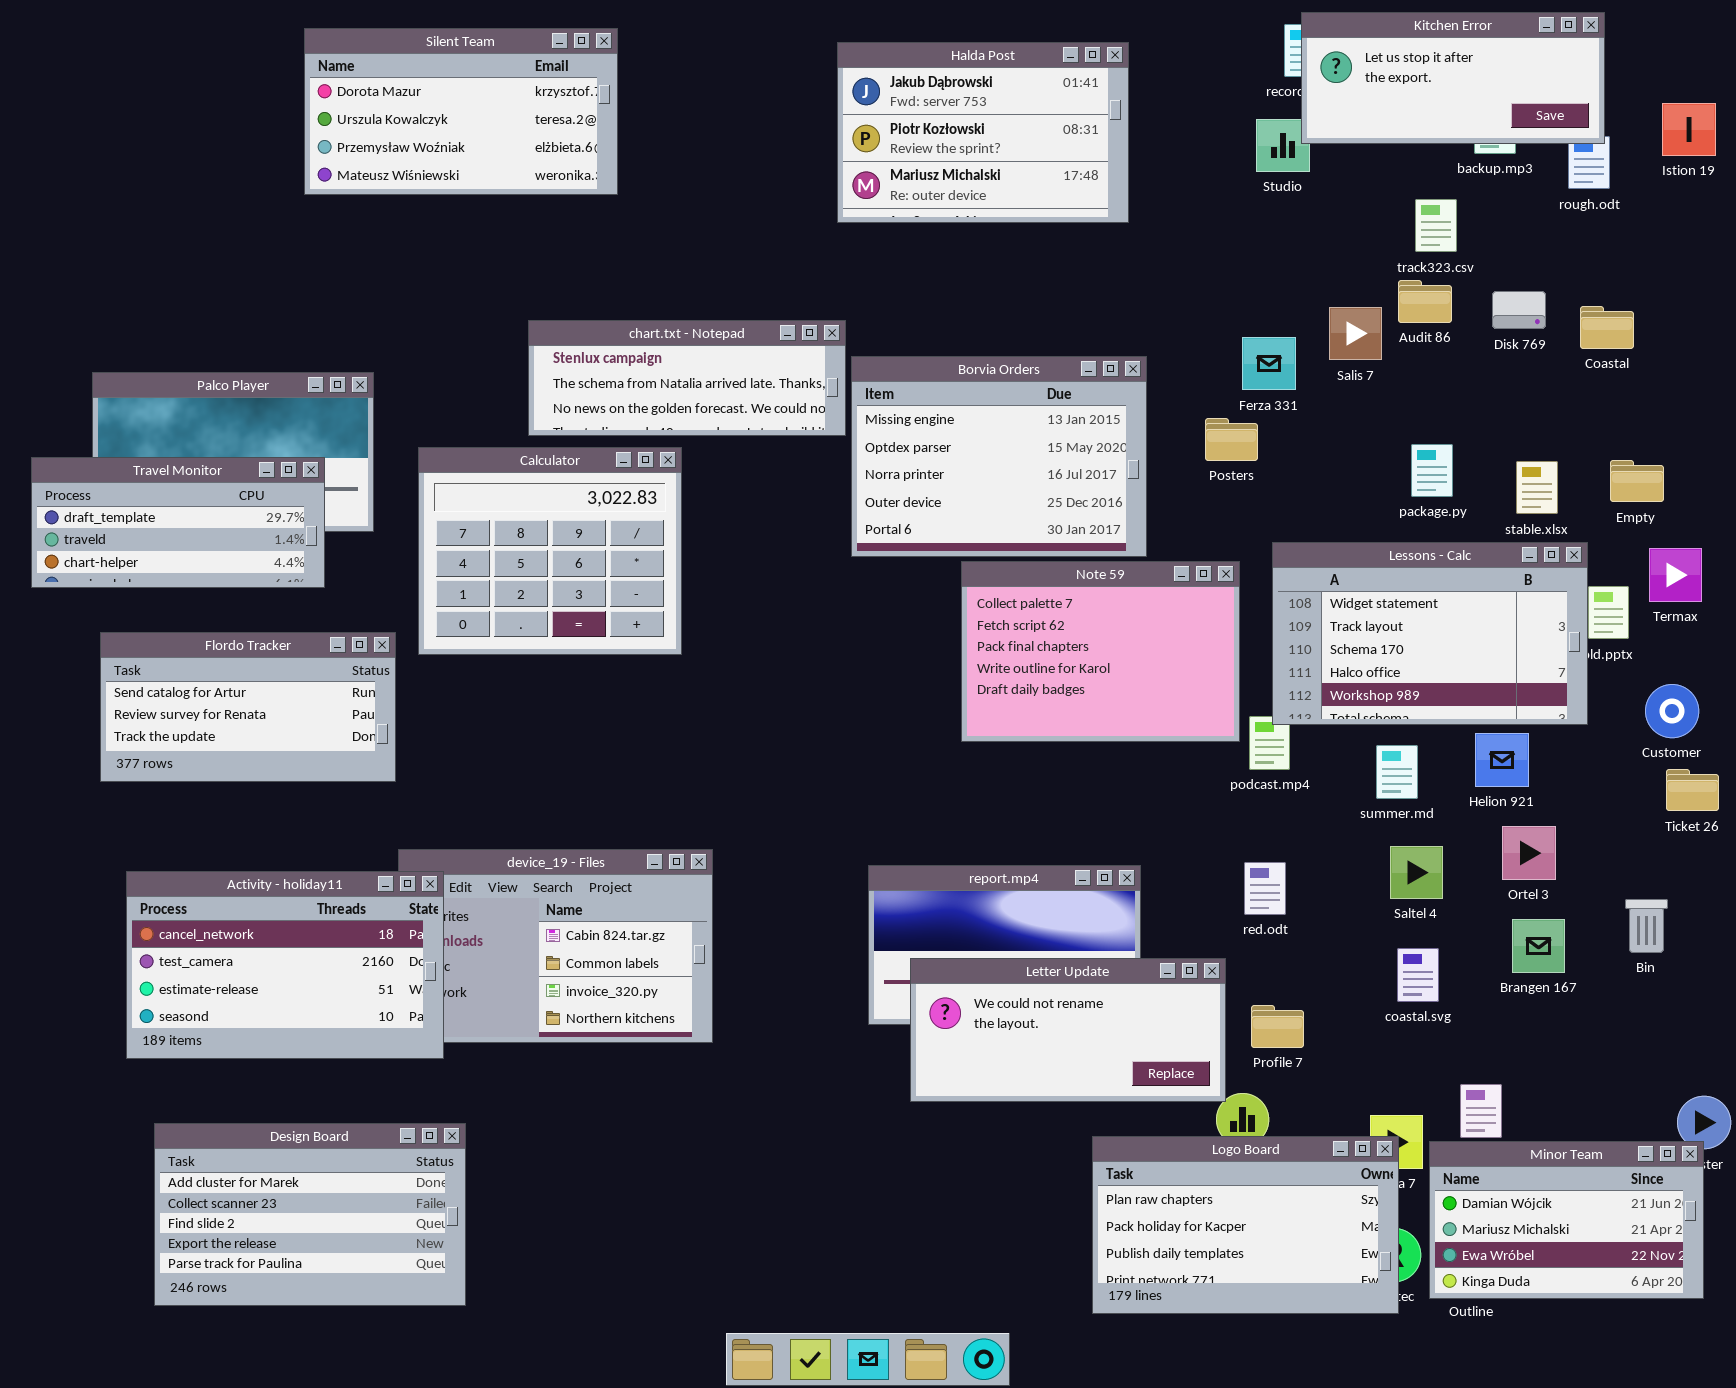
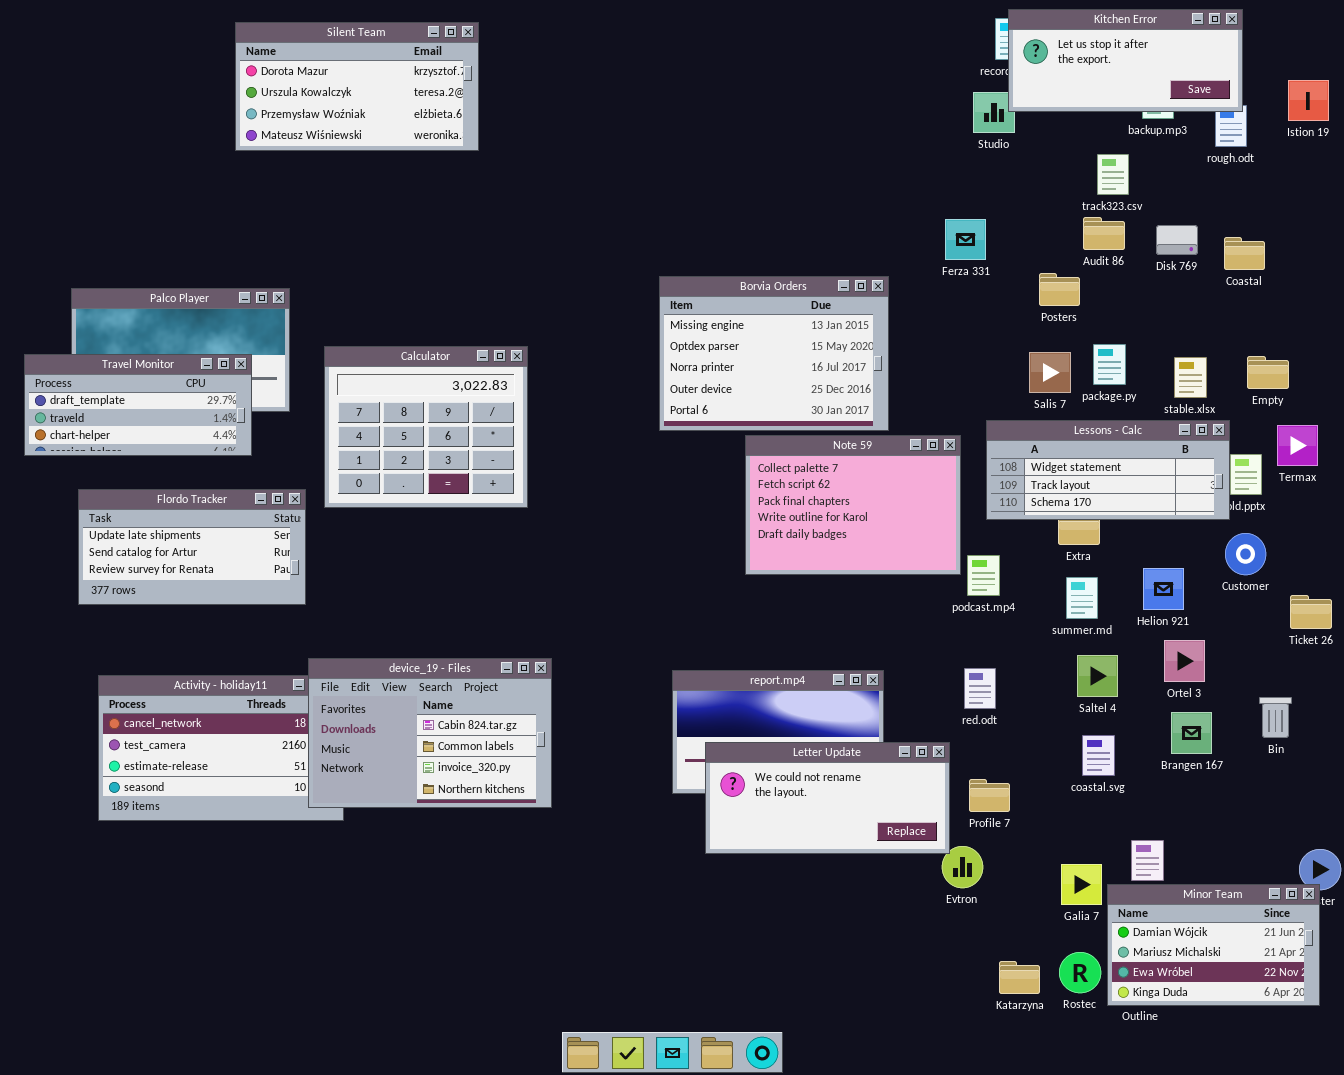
Halda Post: [837,42,1129,223] -> none, closed
Salis 7: [1329,307,1382,360] -> [1029,352,1071,393], moved
chart.txt - Notepad: [528,320,846,436] -> none, closed
Ferza 331: [1242,337,1296,390] -> [945,219,986,260], moved
Posters: [1205,418,1258,461] -> [1039,273,1080,306], moved
Lessons - Calc: [1272,542,1588,725] -> [986,420,1230,520], resized
Flordo Tracker: [100,632,396,782] -> [78,489,306,605], scrolled up 1 row
Customer: [1645,684,1699,738] -> [1225,533,1266,575], moved
device_19 - Files: [398,849,713,1043] -> [308,658,552,808], raised
Design Board: [154,1123,466,1306] -> none, closed
Logo Board: [1092,1136,1399,1314] -> none, closed

